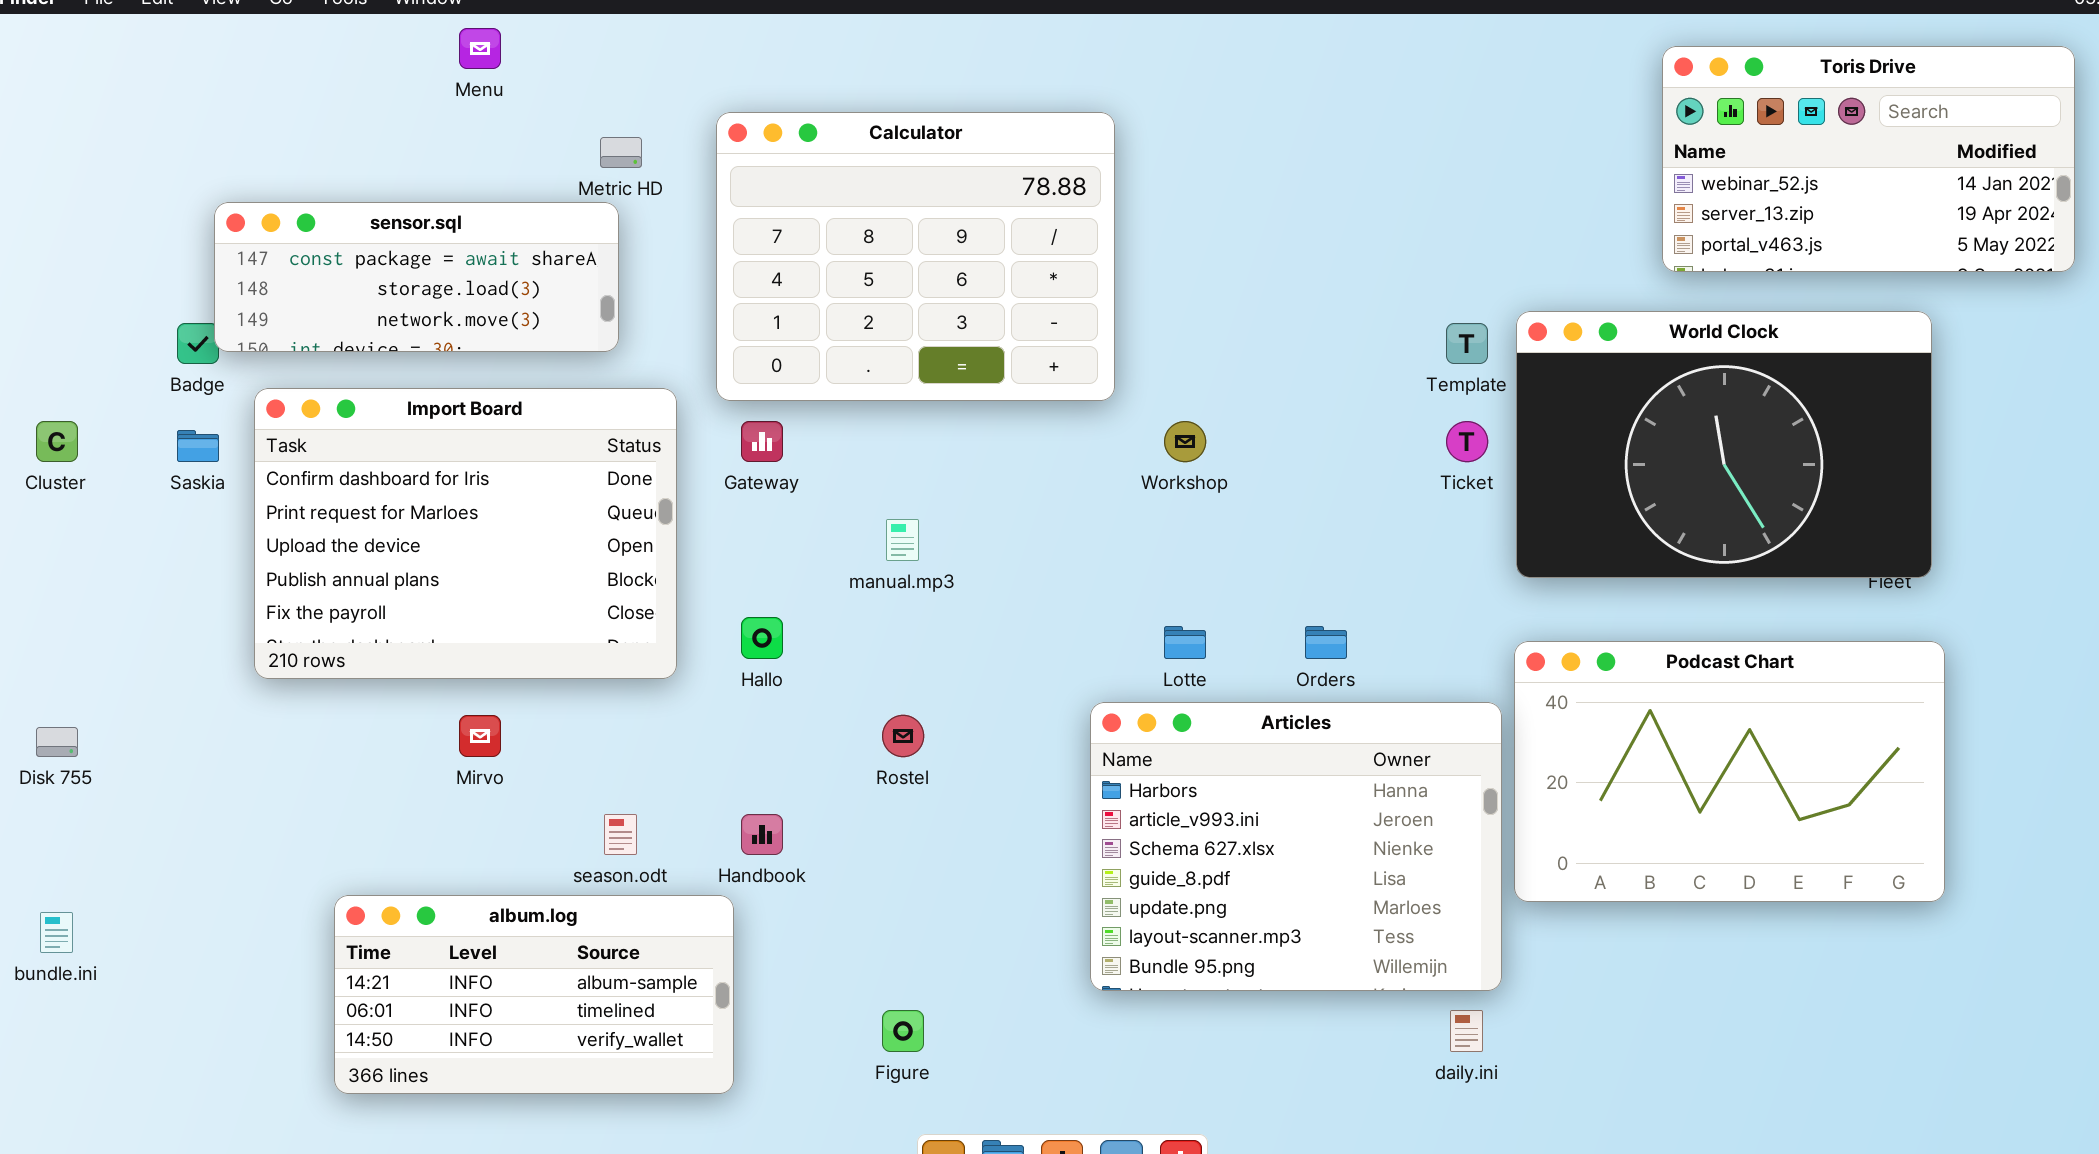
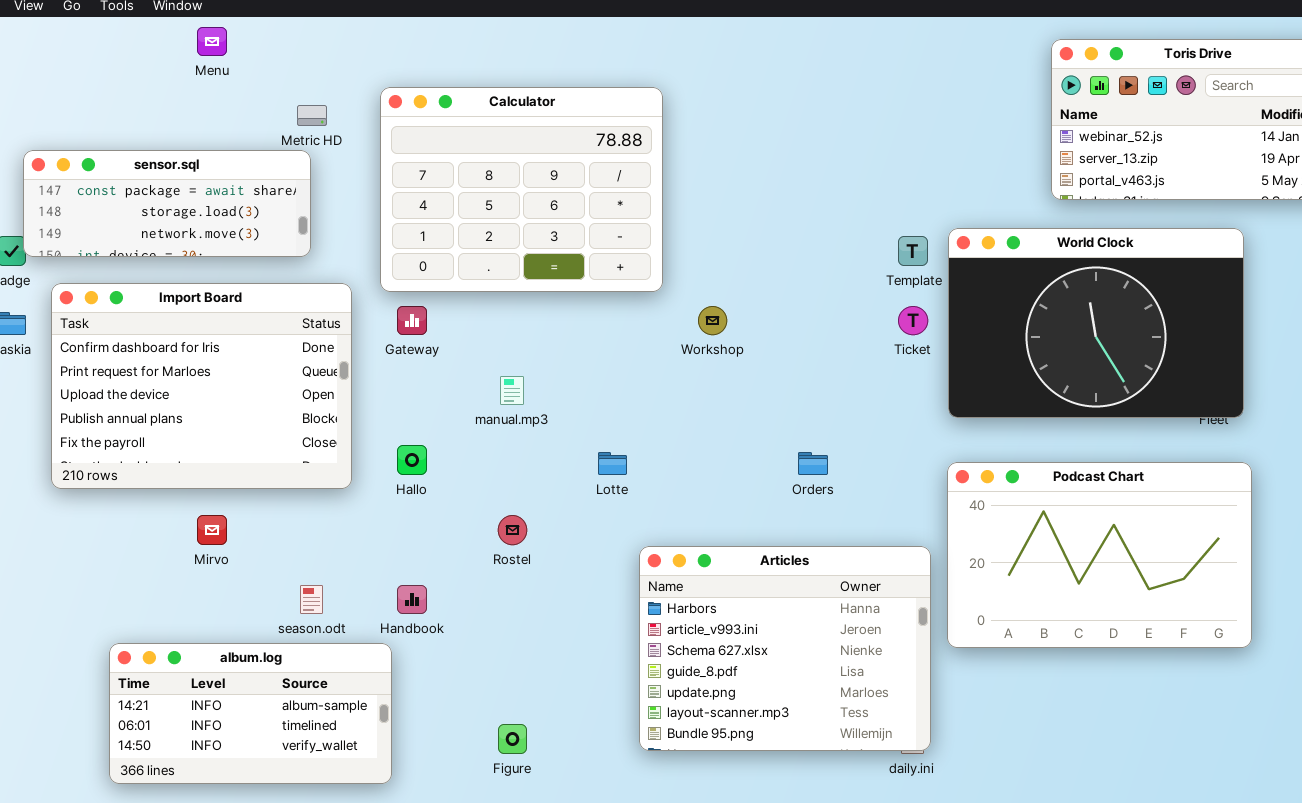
Lotte: [1164,626,1206,659] -> [598,452,627,475], moved
Articles: [1090,702,1502,991] -> [639,546,931,751], moved

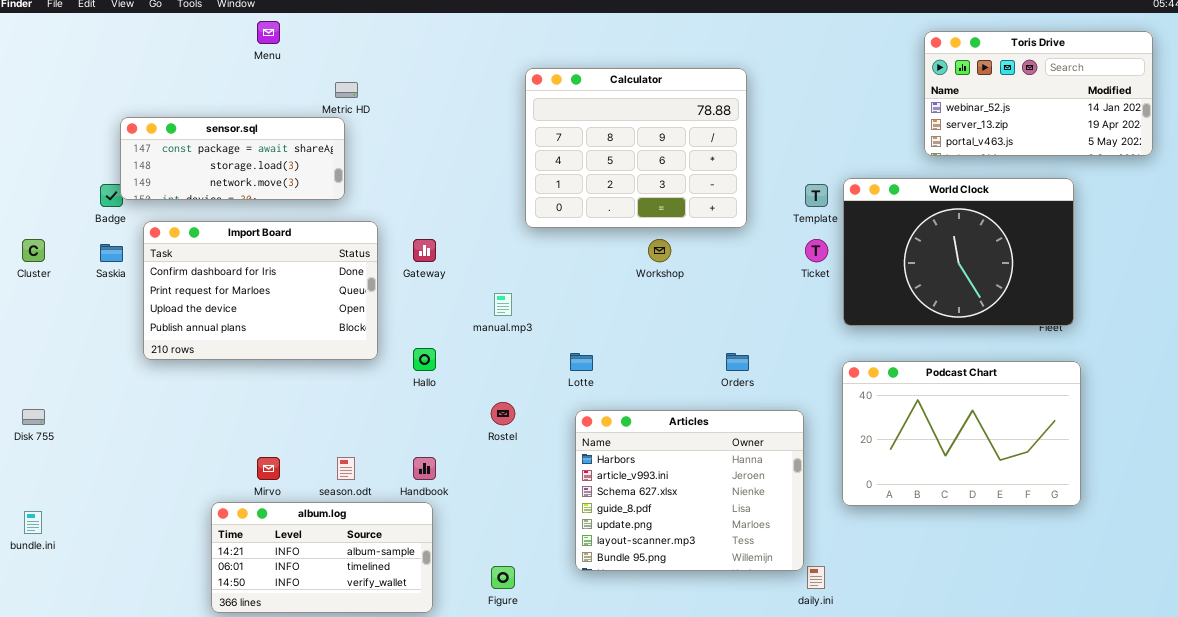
Calculator: [380,87,663,292] -> [525,68,747,228], moved
Import Board: [51,283,352,489] -> [143,221,378,360], resized
Mirvo: [197,515,227,545] -> [257,457,280,480], moved
Articles: [639,546,931,751] -> [575,410,804,571], moved
album.log: [109,643,392,784] -> [211,502,433,613], moved

